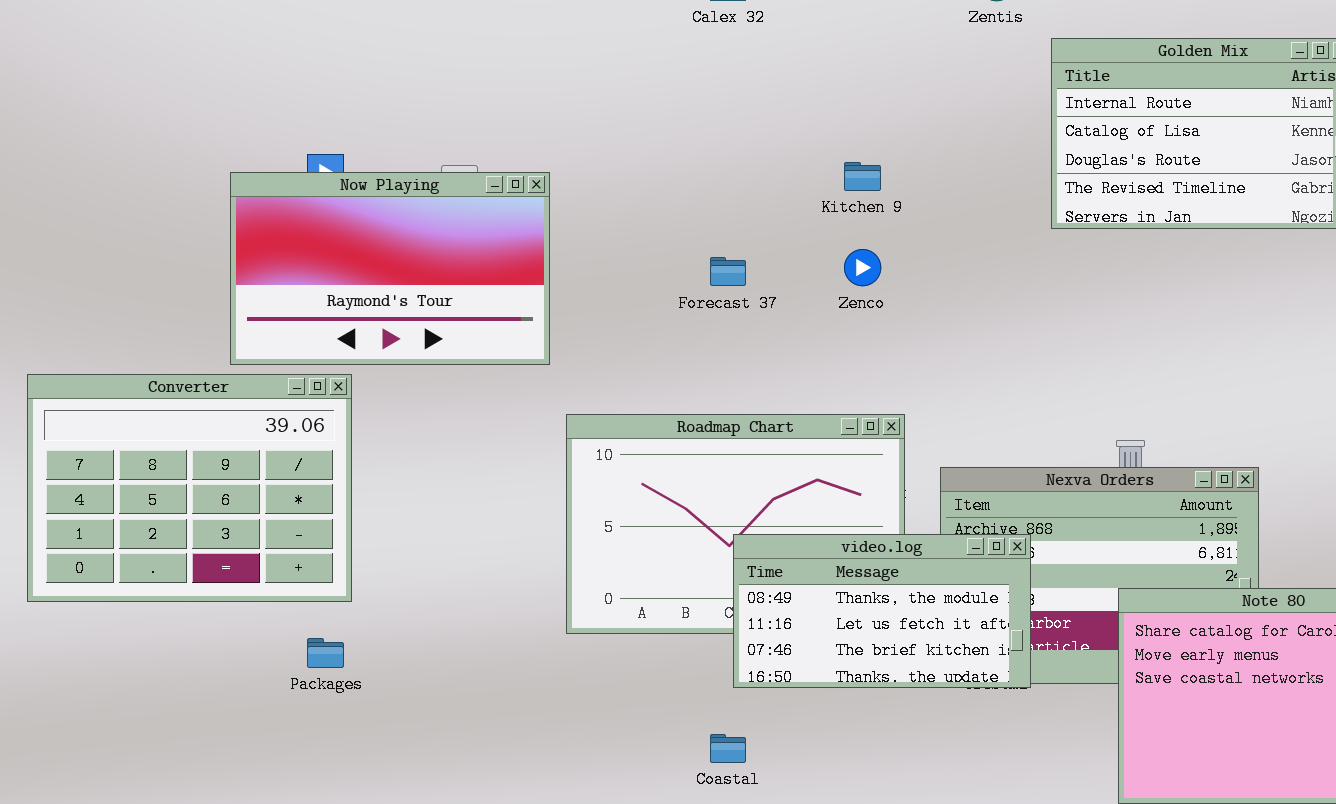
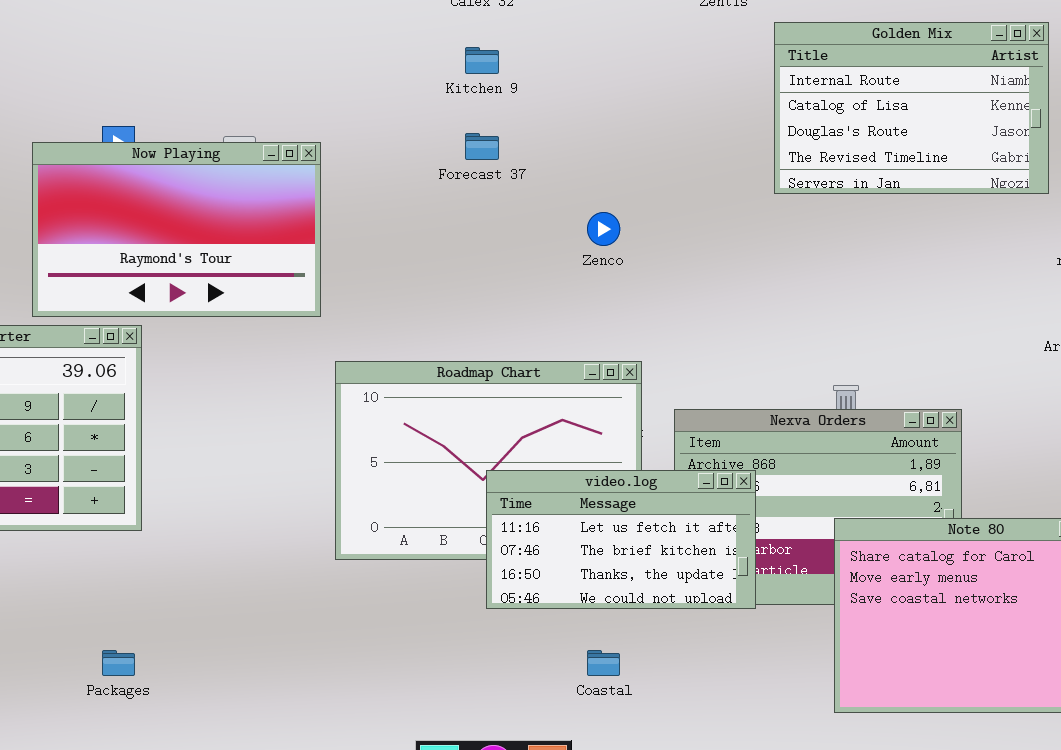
Kitchen 9: [844,162,881,191] -> [465,47,499,74], moved
Forecast 37: [710,257,746,286] -> [465,133,499,160], moved
video.log: [733,534,1031,688] -> [486,470,756,609], scrolled down 1 row
Packages: [307,638,344,668] -> [102,650,135,676], moved
Coastal: [710,734,746,763] -> [587,650,620,676], moved

